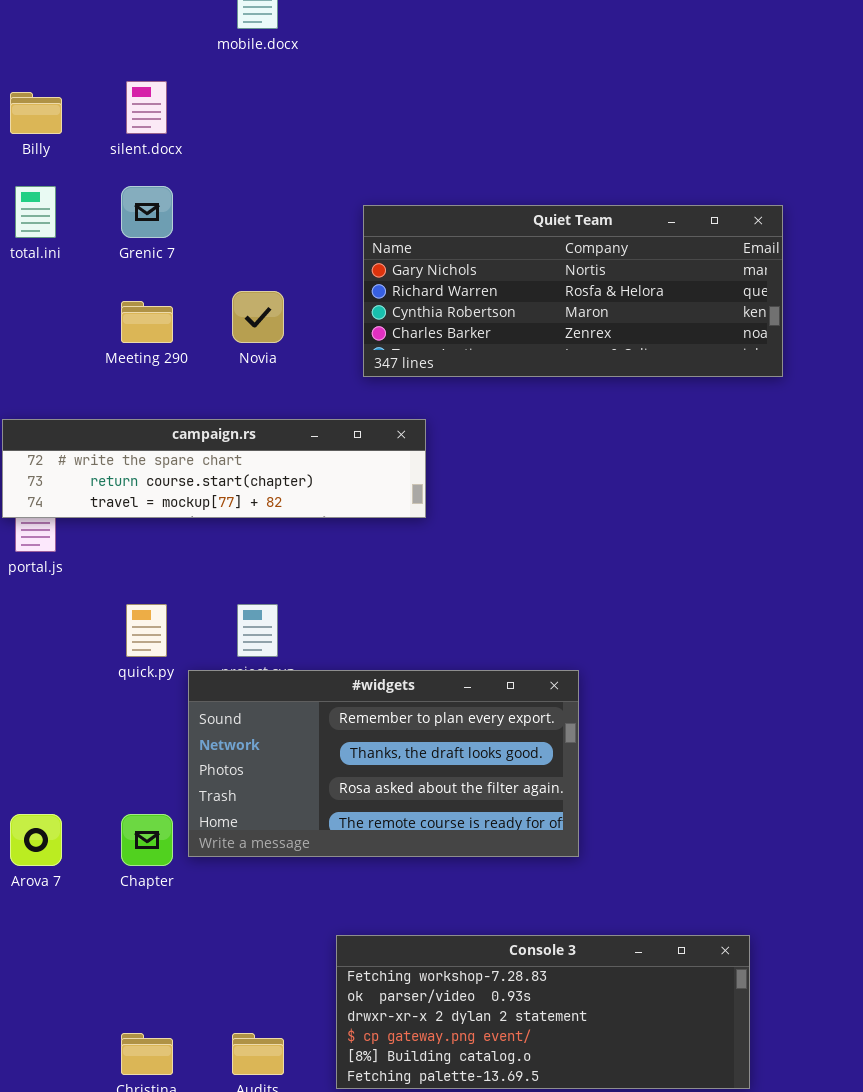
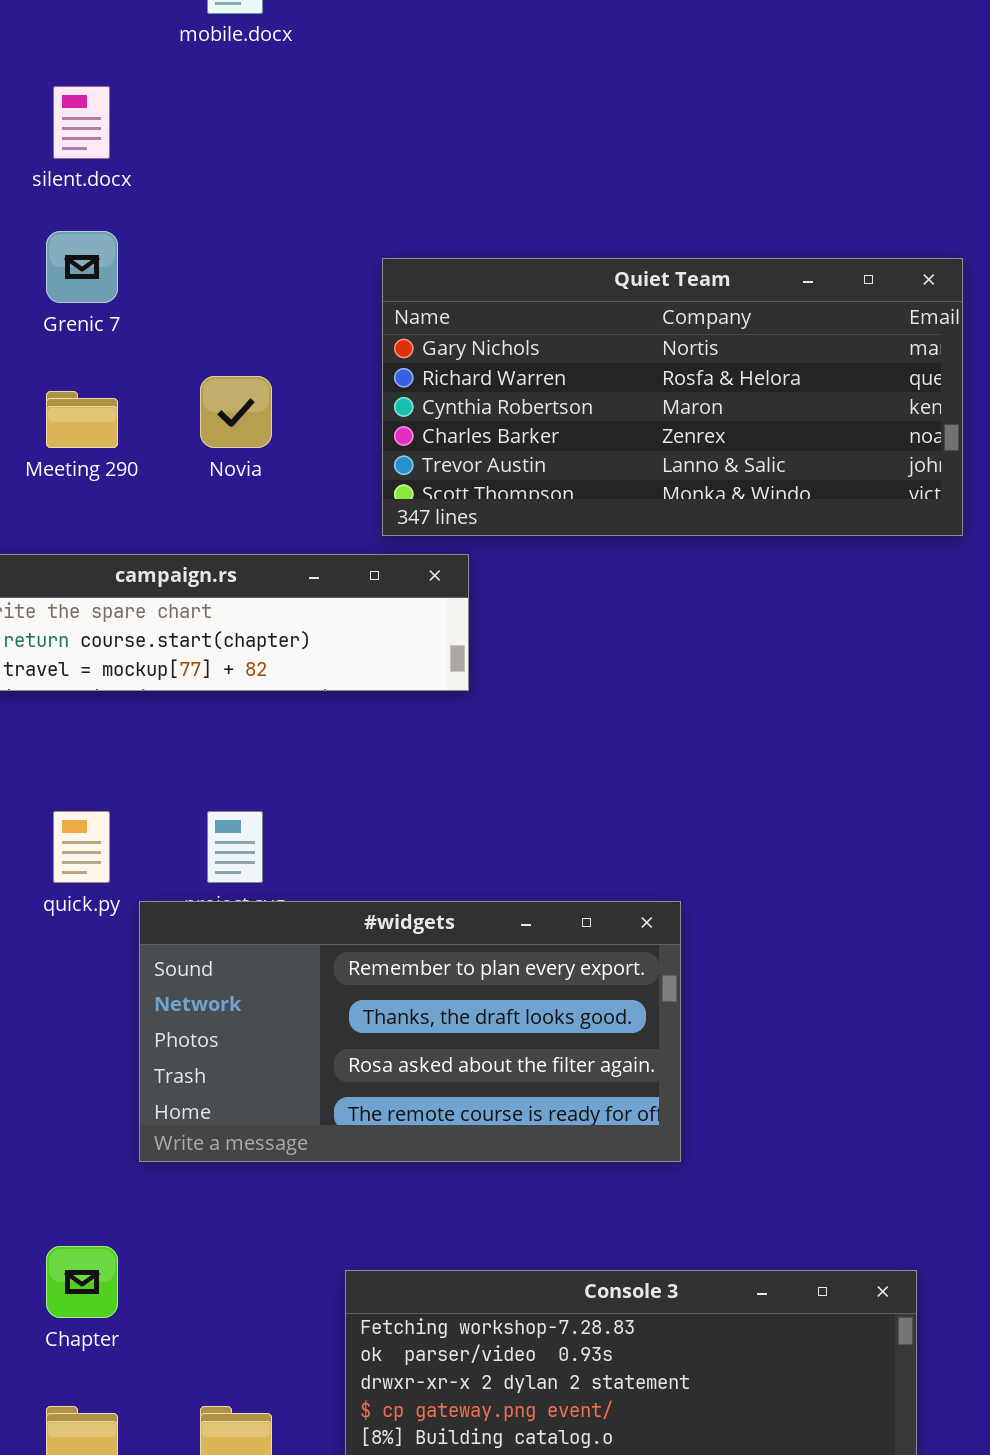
Quiet Team: [363,205,783,377] -> [382,258,963,536], resized
Chapter: [121,814,173,866] -> [46,1246,118,1318], moved

